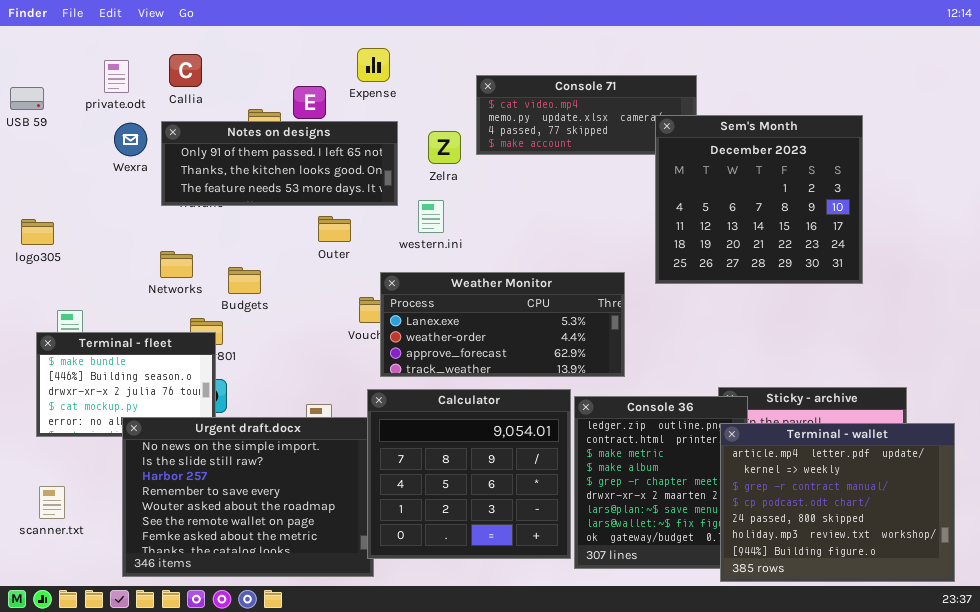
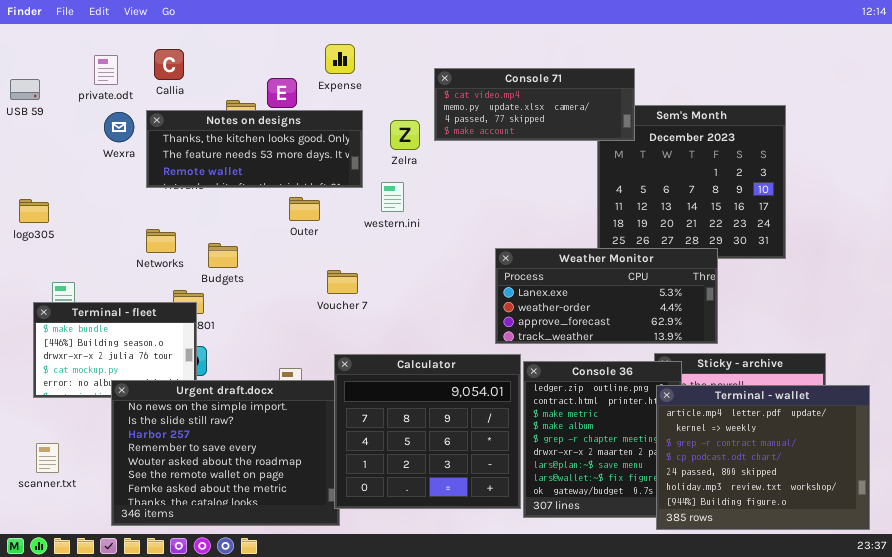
Console 71: [476,75,697,155] -> [434,68,635,141], raised
Notes on designs: [161,121,398,206] -> [146,110,363,188], scrolled down 1 row
Weather Monitor: [380,272,625,377] -> [495,248,718,344], moved

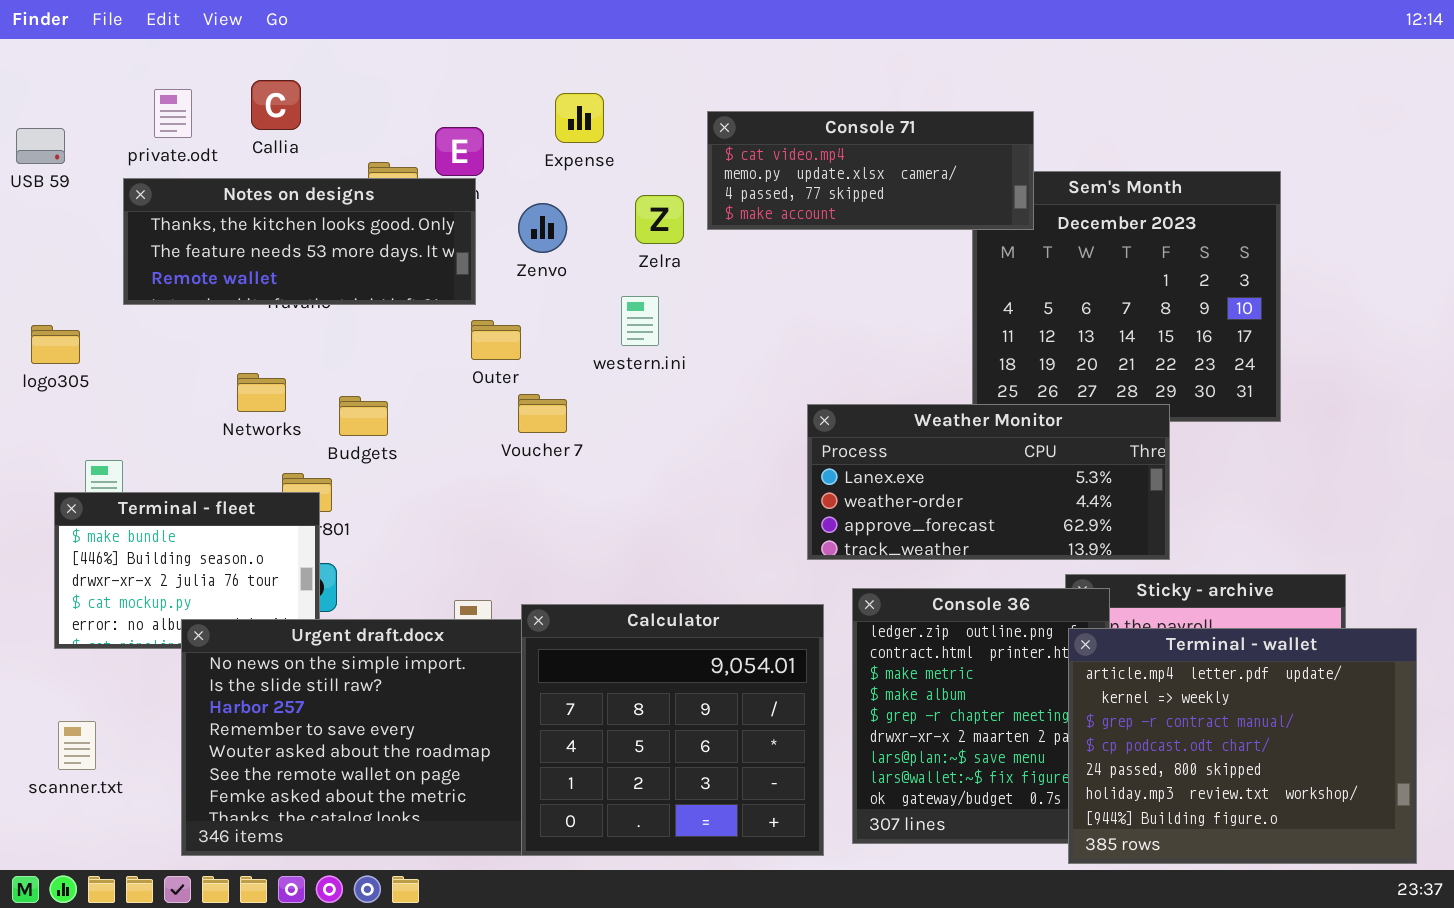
Expense: [325,44,355,74] -> [555,93,604,143], moved
Notes on designs: [146,110,363,188] -> [123,178,476,305], moved
Voucher 7: [327,270,358,294] -> [518,394,567,433], moved
Calculator: [334,354,521,509] -> [521,604,824,856], moved

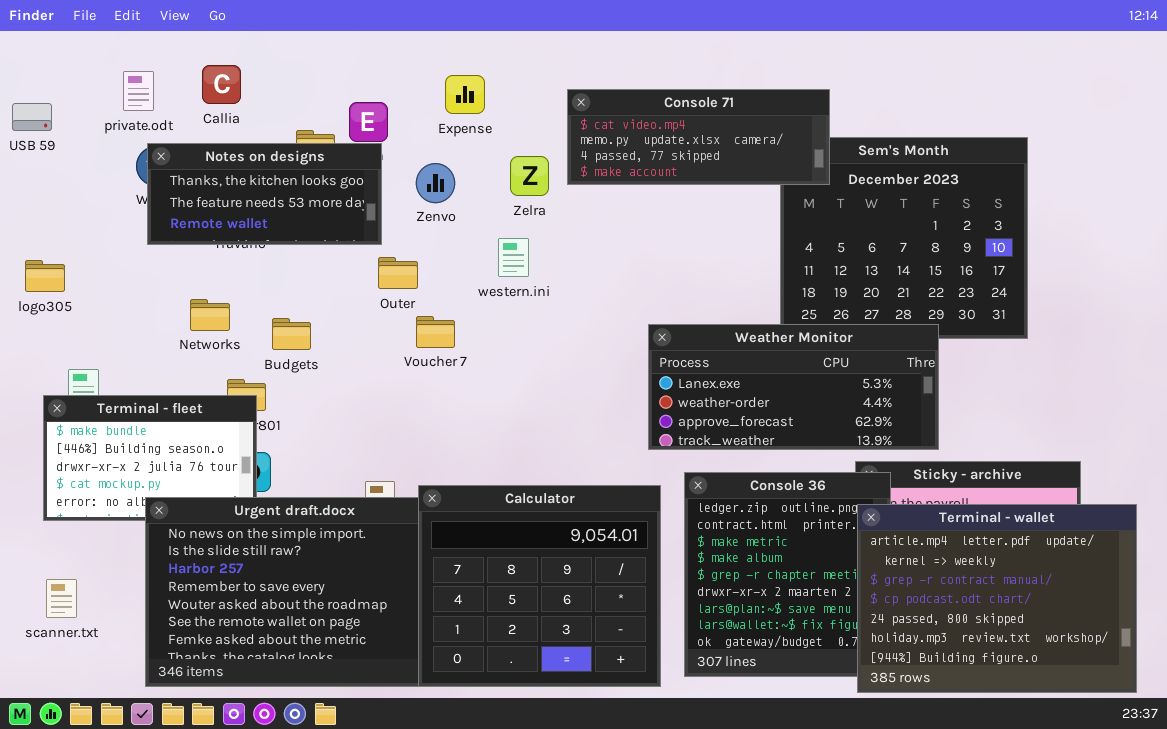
Notes on designs: [123,178,476,305] -> [147,143,382,245], resized

